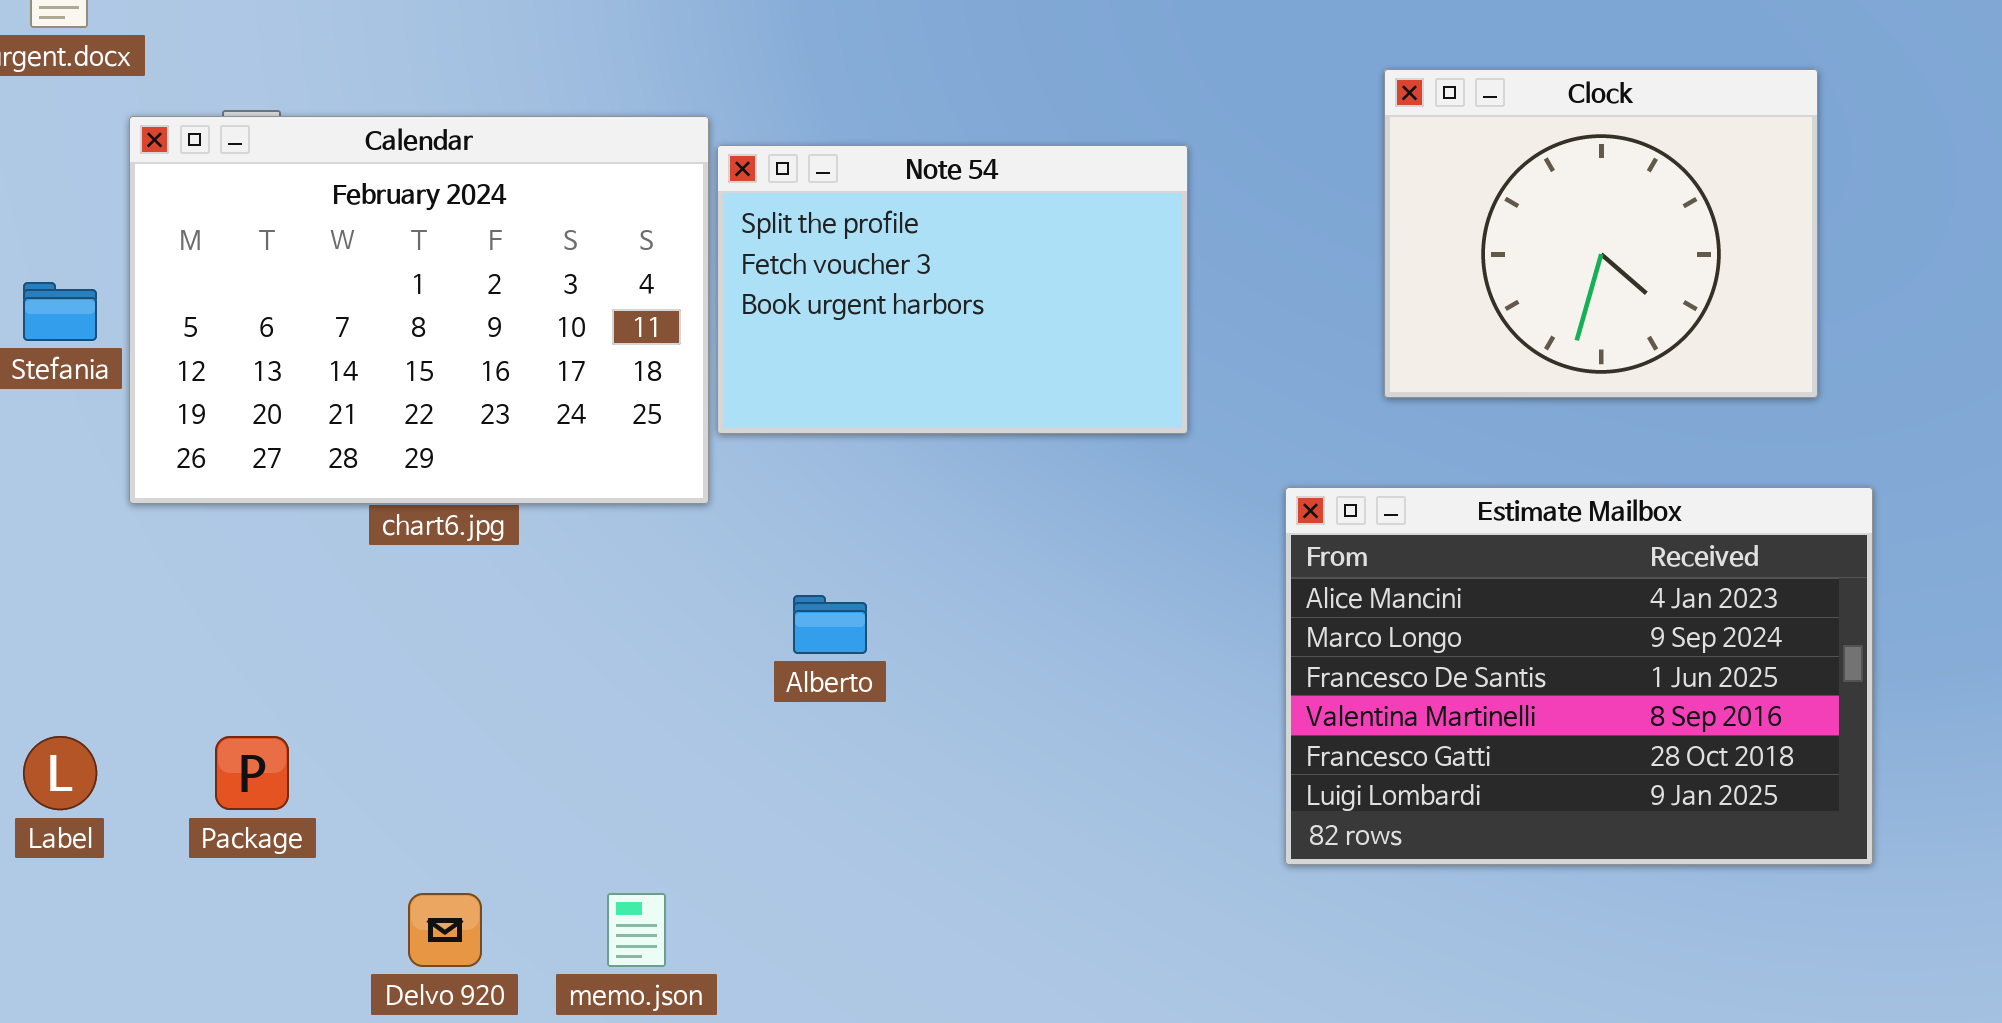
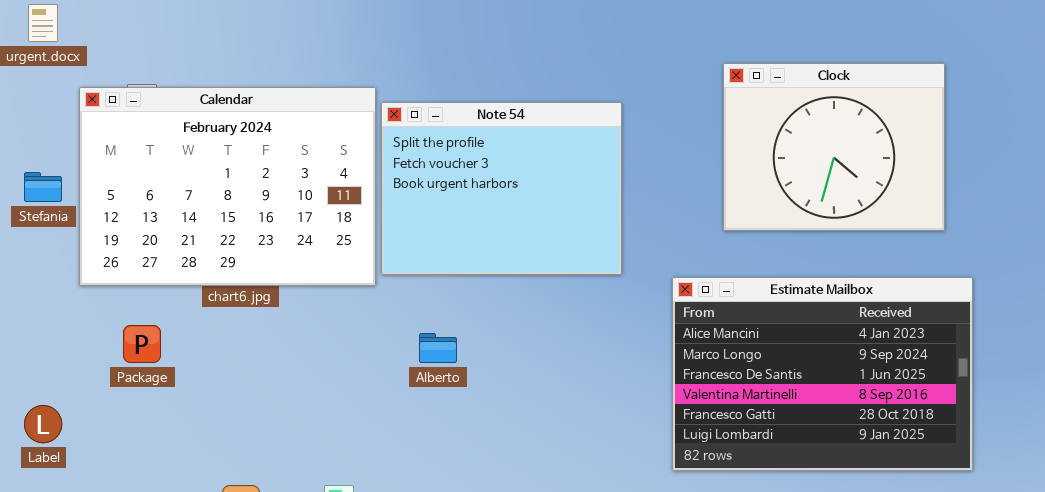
Note 54: [717,145,1188,434] -> [381,102,622,275], resized
Package: [215,736,289,810] -> [123,325,161,363], moved

